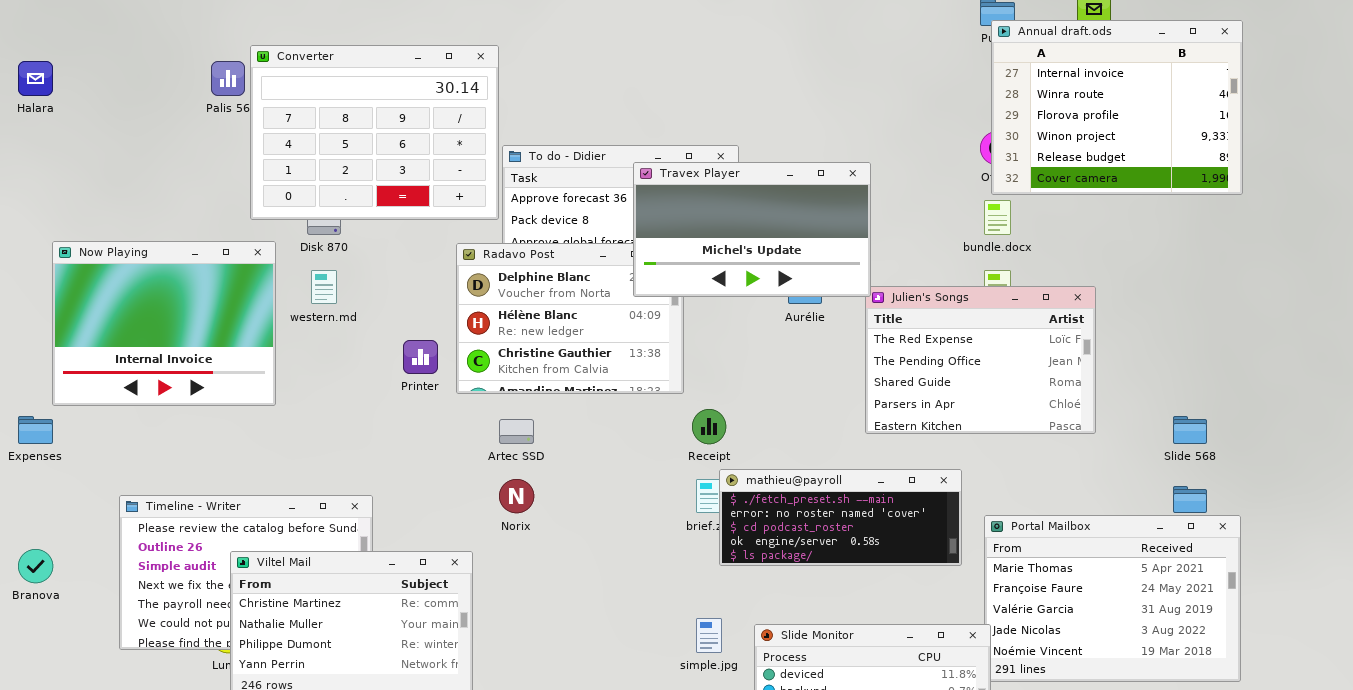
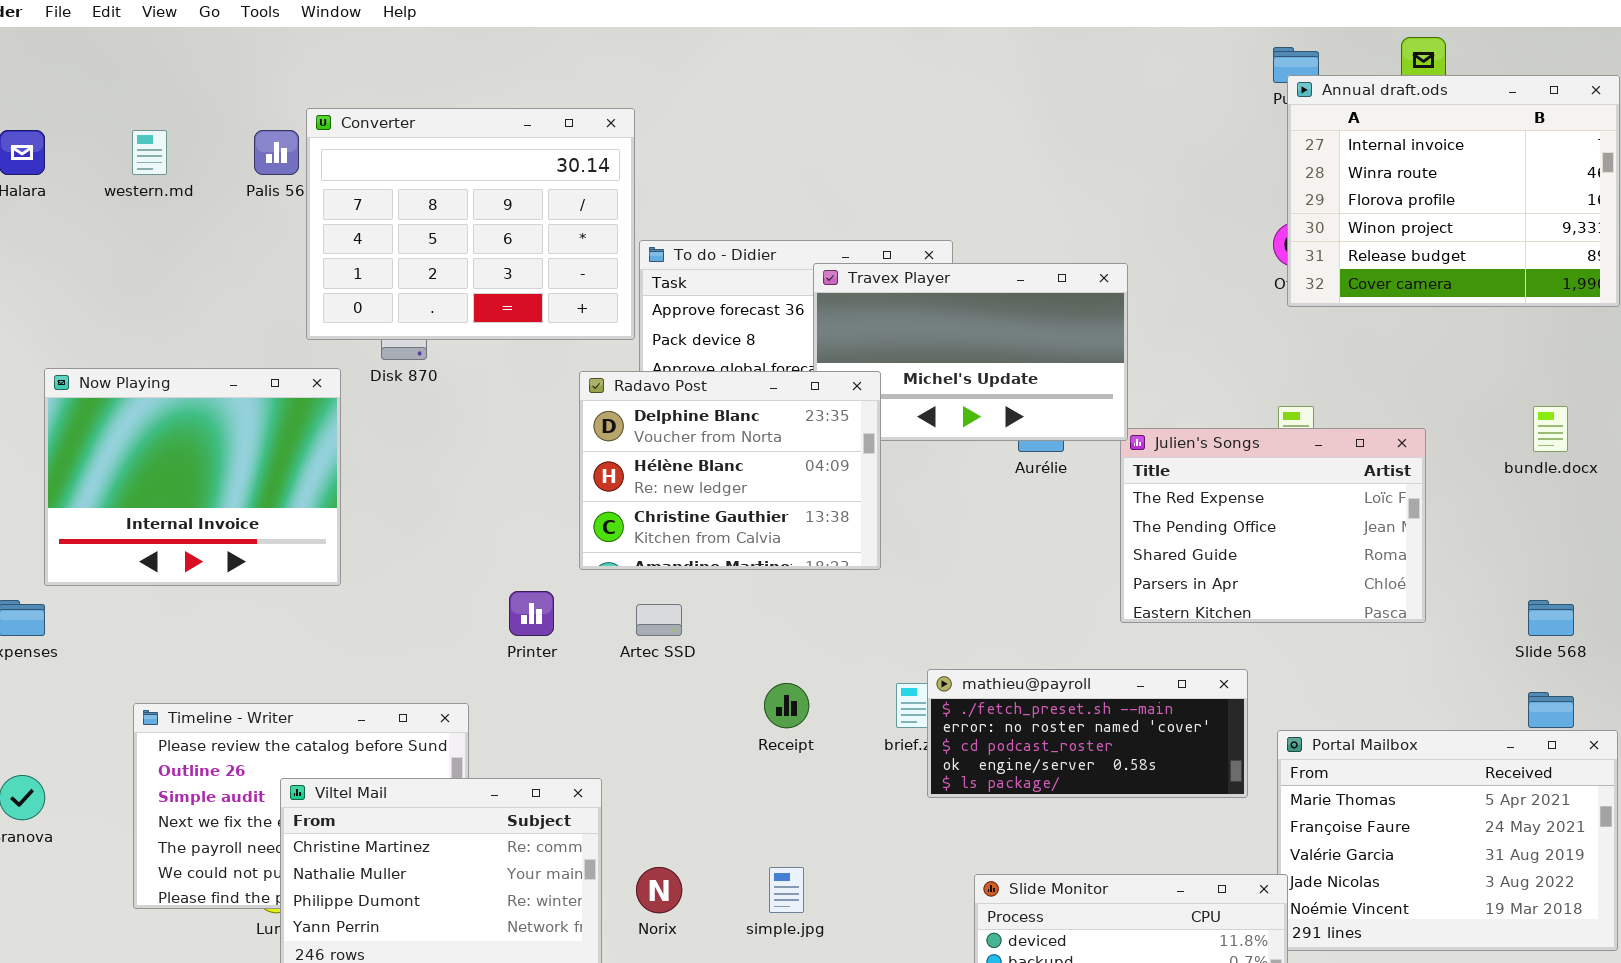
bundle.docx: [984,200,1011,235] -> [1533,406,1568,452], moved
Radavo Post: [456,243,684,394] -> [579,371,881,570], raised
western.md: [311,270,337,304] -> [132,130,167,175], moved
Printer: [403,340,438,374] -> [509,591,554,636], moved
Receipt: [692,409,726,444] -> [764,683,809,728], moved
Norix: [499,479,534,513] -> [636,867,682,913], moved
simple.jpg: [696,618,722,653] -> [769,867,804,913], moved

